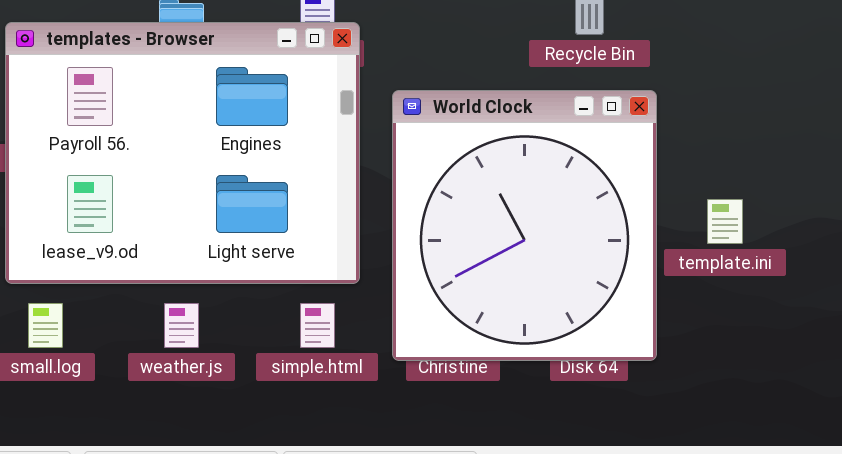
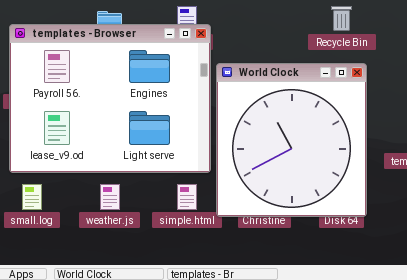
World Clock: [392,90,657,361] -> [216,63,367,217], moved

